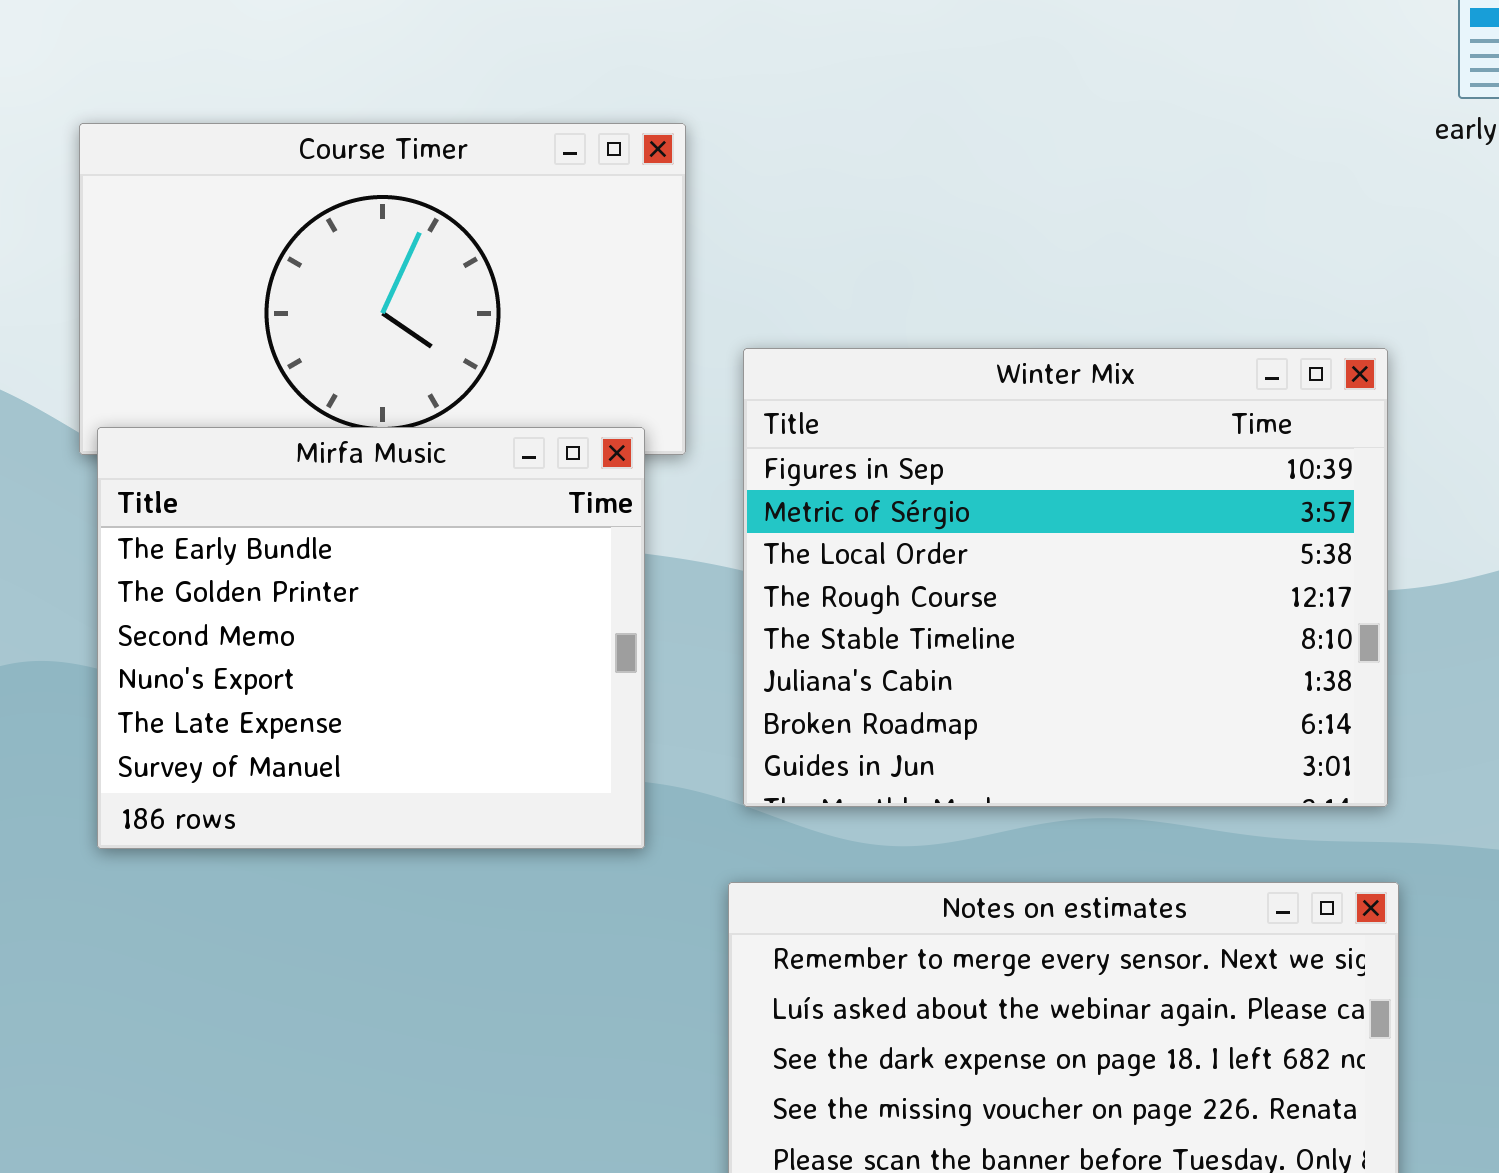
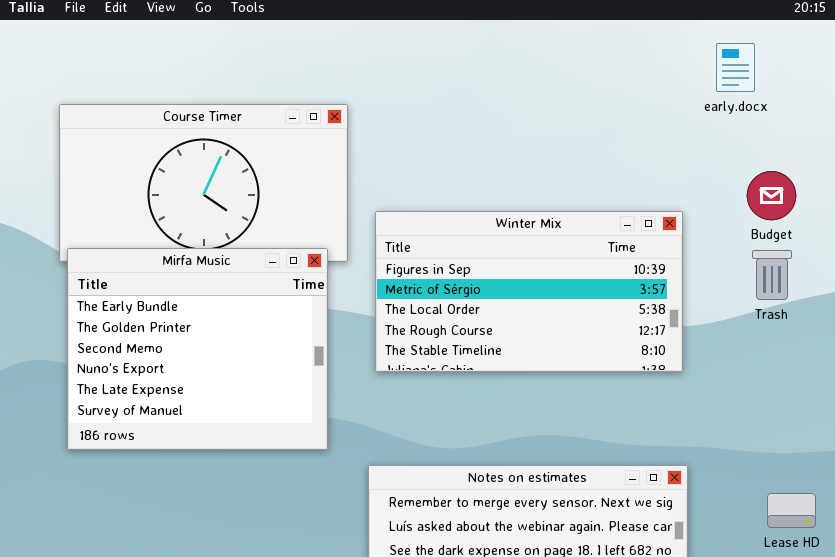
Winter Mix: [743,348,1388,807] -> [375,211,683,372], resized

